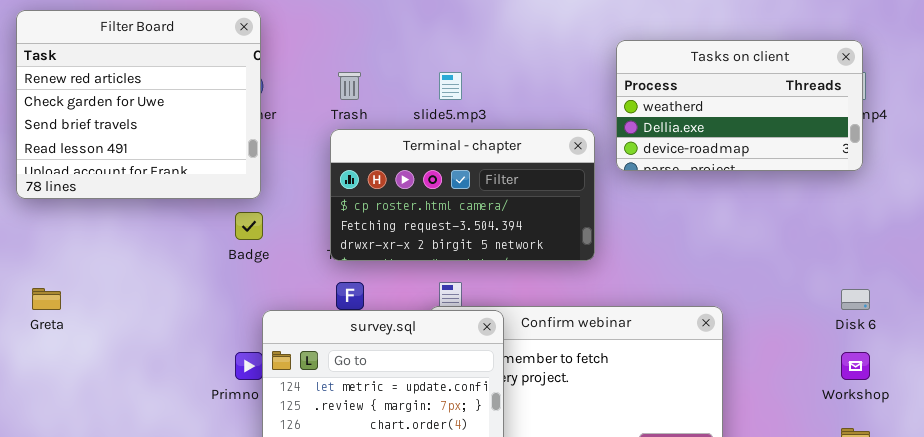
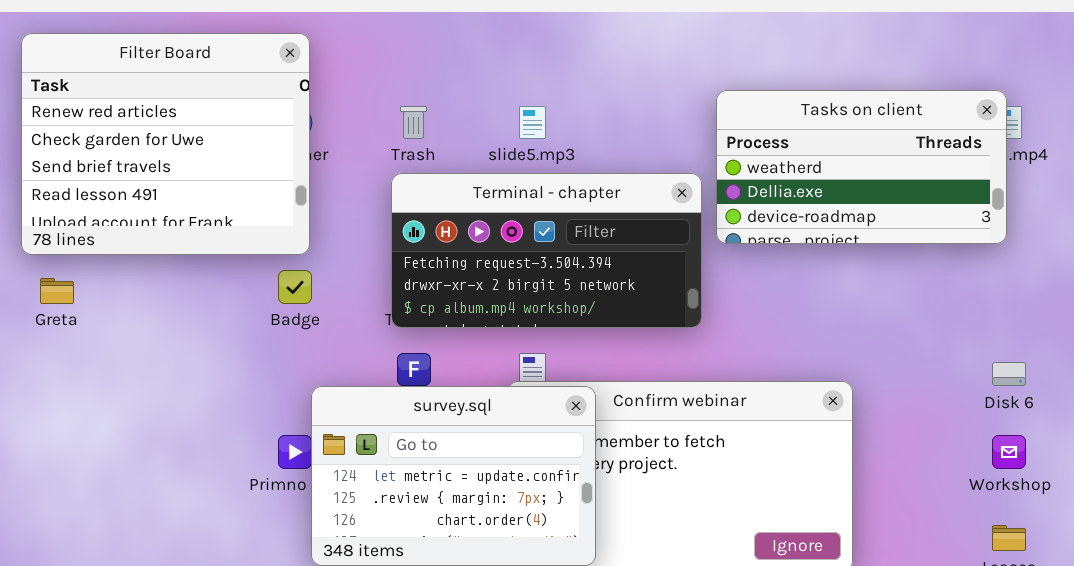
Tasks on client: [616,40,863,171] -> [716,90,1007,244], moved
Terminal - chapter: [330,129,595,261] -> [391,173,702,328], scrolled down 1 row
Greta: [32,288,61,310] -> [40,278,74,304], moved

